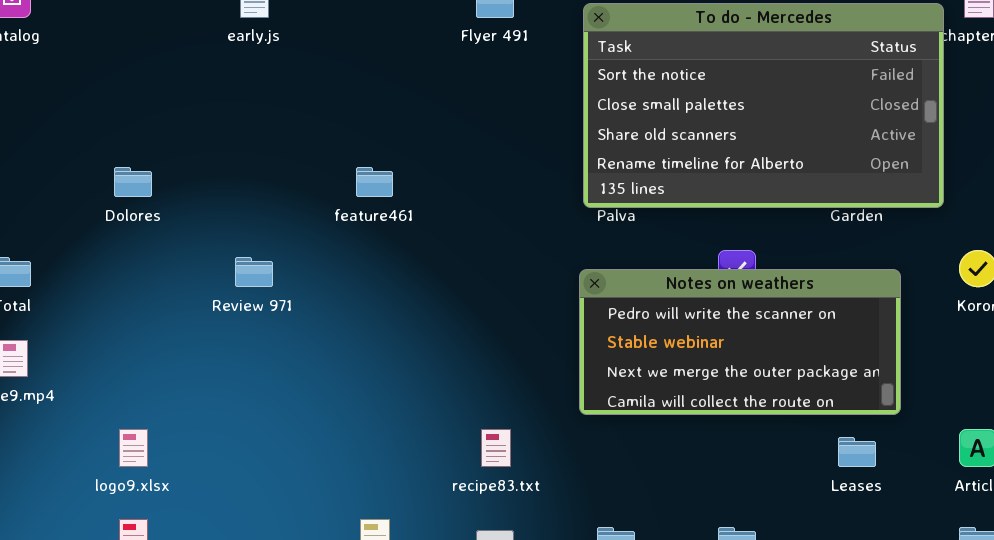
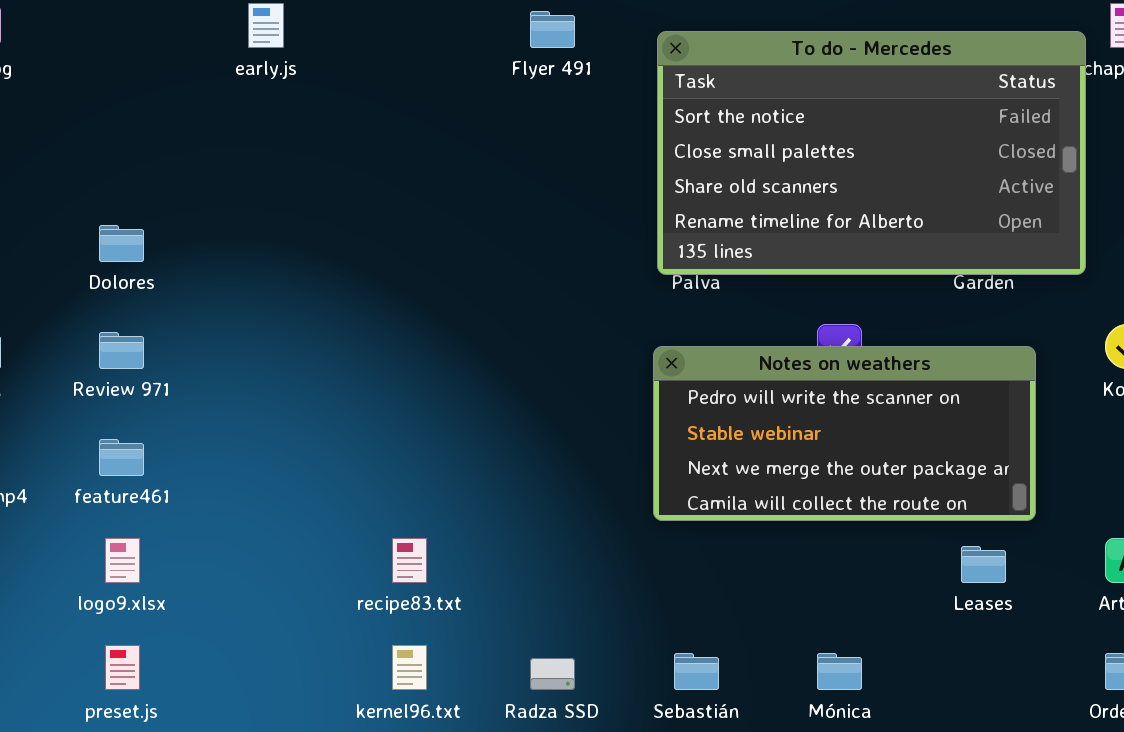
feature461: [356,167,393,197] -> [99,439,144,476], moved
Review 971: [235,257,273,287] -> [99,332,144,369], moved
recipe83.txt: [481,429,511,467] -> [392,538,427,583], moved

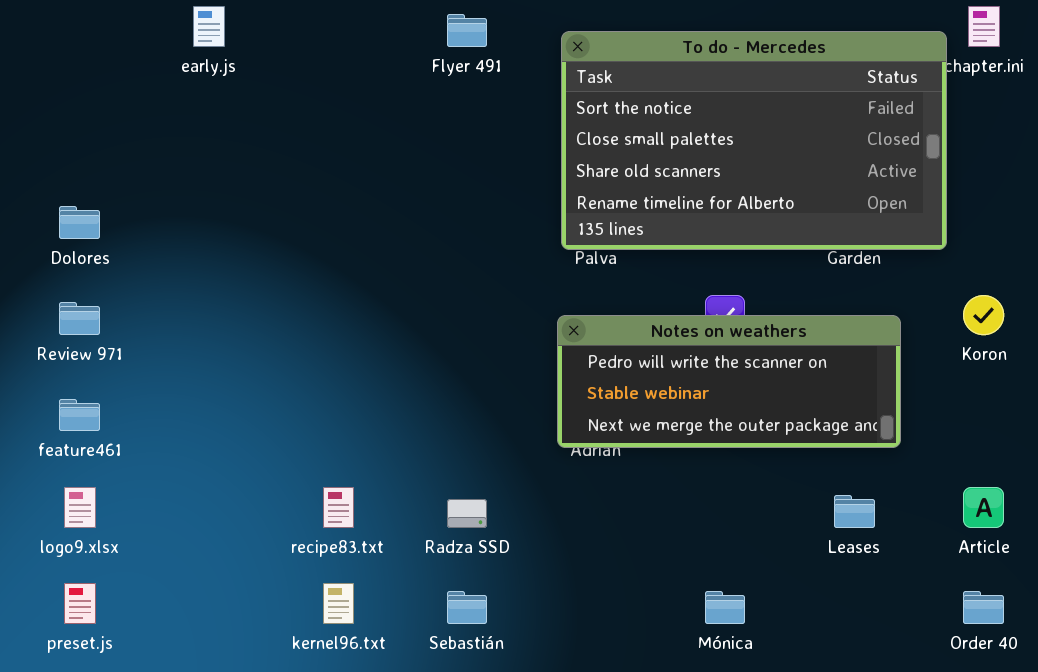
Notes on weathers: [653,346,1036,521] -> [557,315,901,448], resized
Sebastián: [674,653,719,690] -> [447,591,487,624], moved
Radza SSD: [530,658,575,690] -> [447,499,487,528], moved

